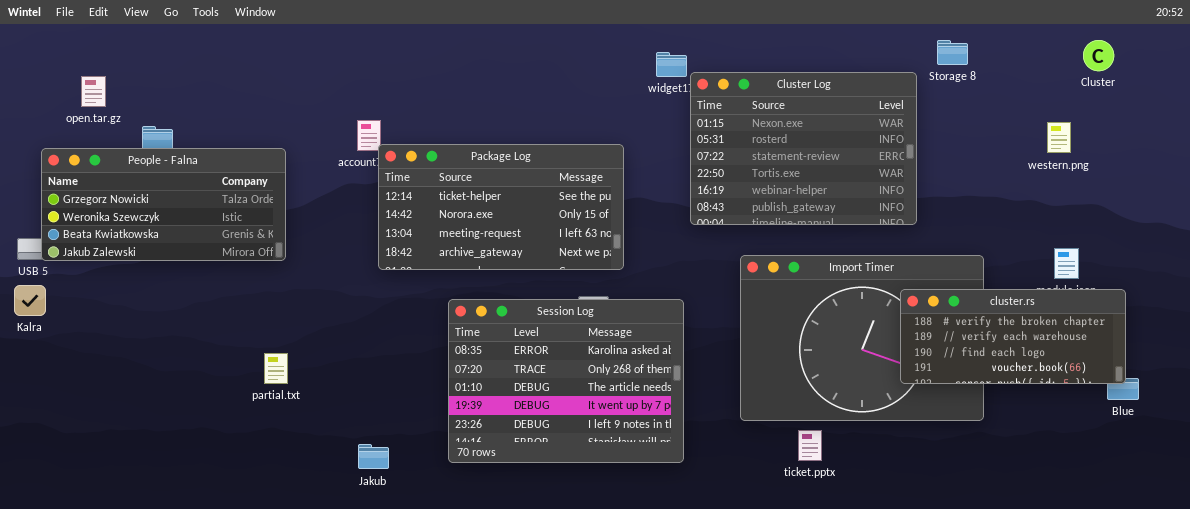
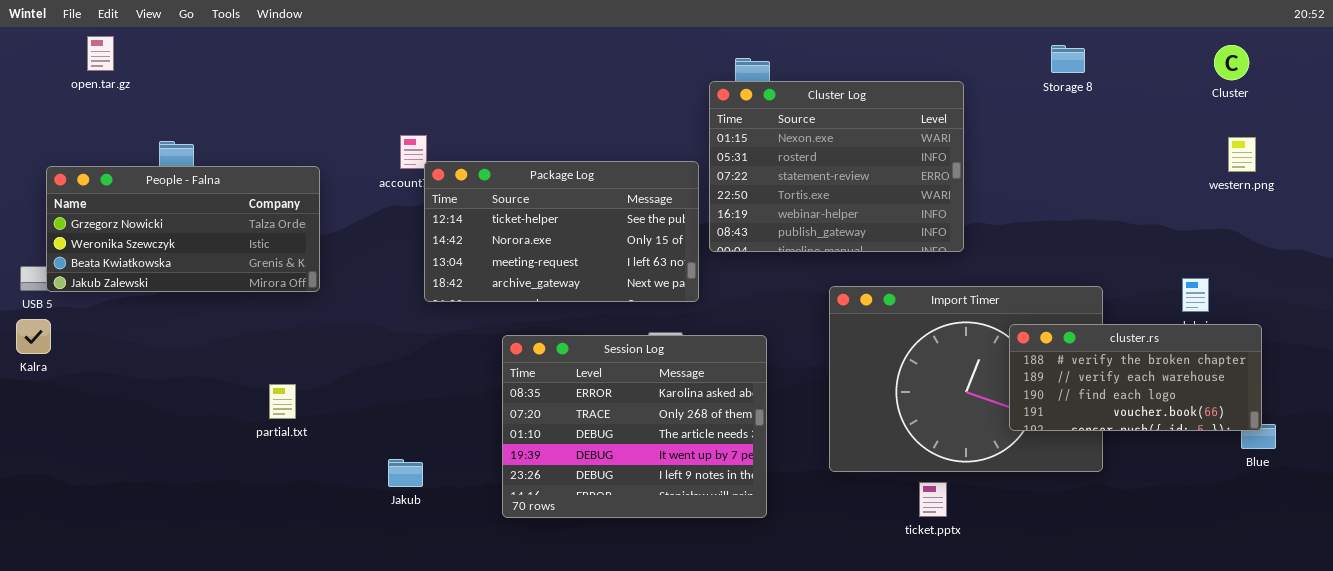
Cluster Log: [690,72,917,225] -> [709,81,964,252], moved
open.tar.gz: [81,76,106,107] -> [87,36,114,71], moved
western.png: [1047,122,1071,153] -> [1228,137,1256,172], moved
partial.txt: [264,353,288,384] -> [269,384,296,419], moved
ticket.pptx: [798,430,822,461] -> [919,482,947,517], moved
Jakub: [358,444,389,469] -> [388,459,423,487], moved

